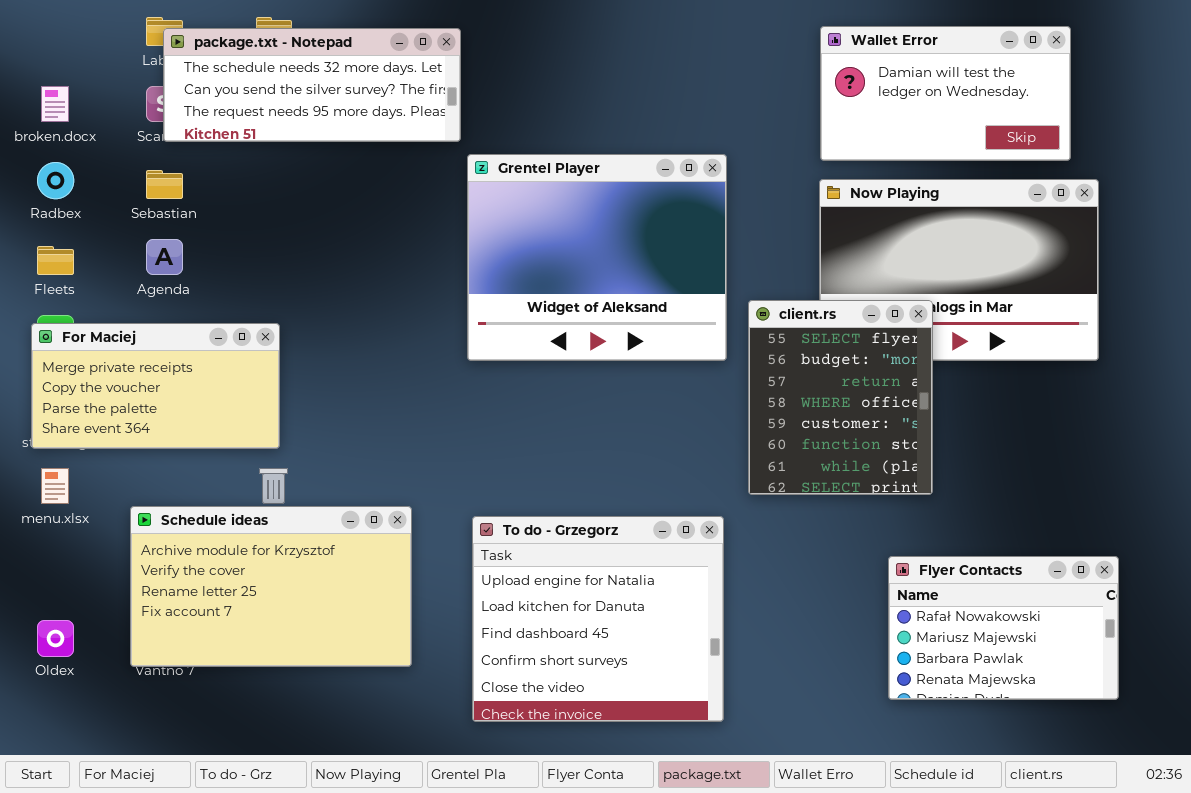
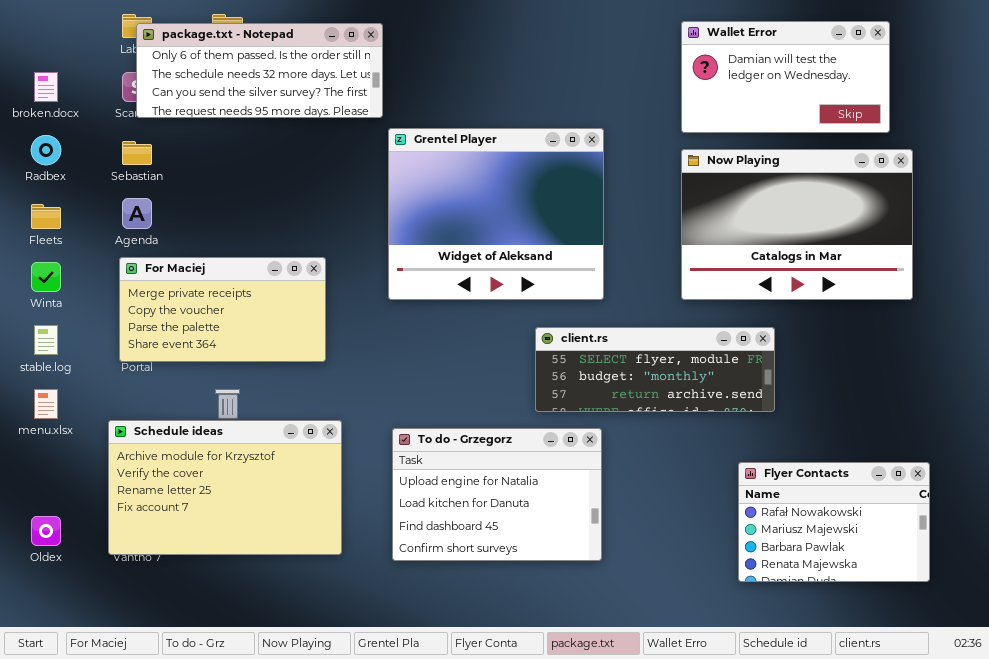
package.txt - Notepad: [163,28,461,142] -> [136,23,383,118], scrolled up 1 row
client.rs: [748,300,933,495] -> [535,327,775,412], resized
For Maciej: [31,323,280,449] -> [119,257,326,362], moved
To do - Grzegorz: [472,516,724,722] -> [392,428,602,561], resized

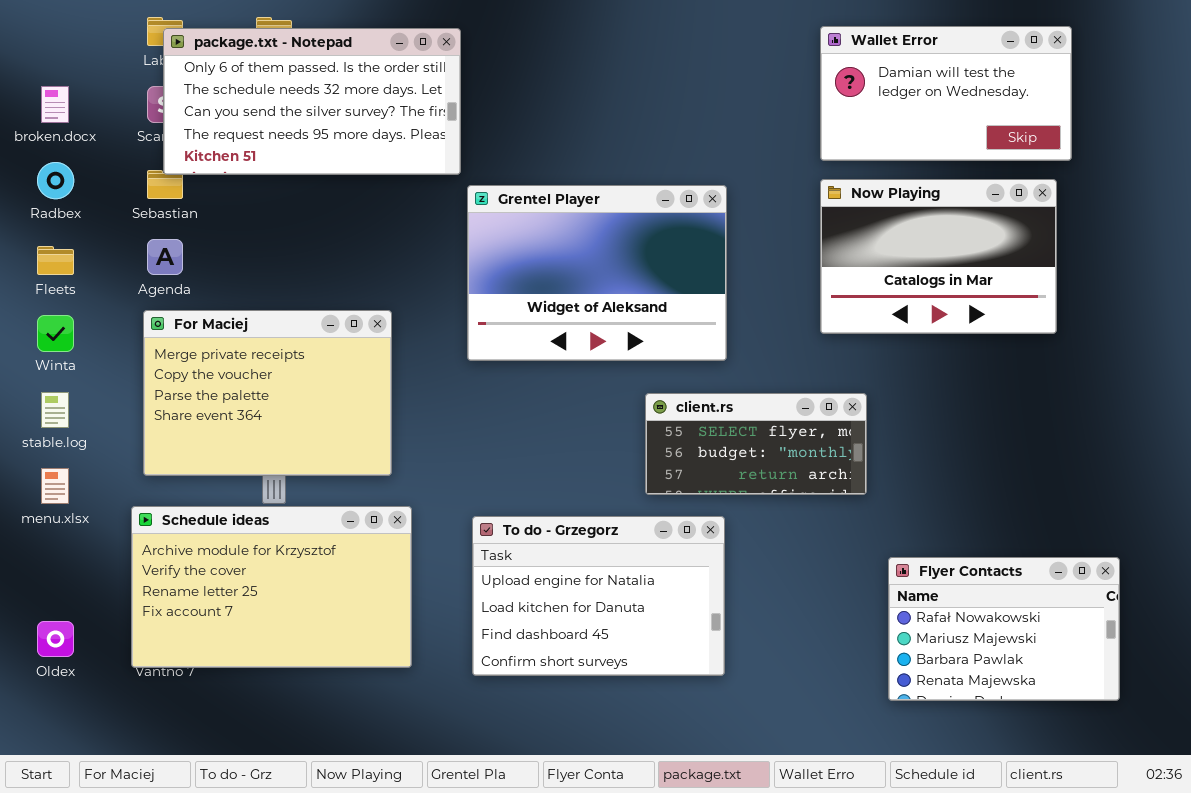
package.txt - Notepad: [136,23,383,118] -> [163,28,461,175], resized
Grentel Player: [388,128,604,300] -> [467,185,727,361], resized
Now Playing: [681,149,913,300] -> [820,179,1057,334], resized
For Maciej: [119,257,326,362] -> [143,310,392,476], resized
client.rs: [535,327,775,412] -> [645,393,867,495], resized

